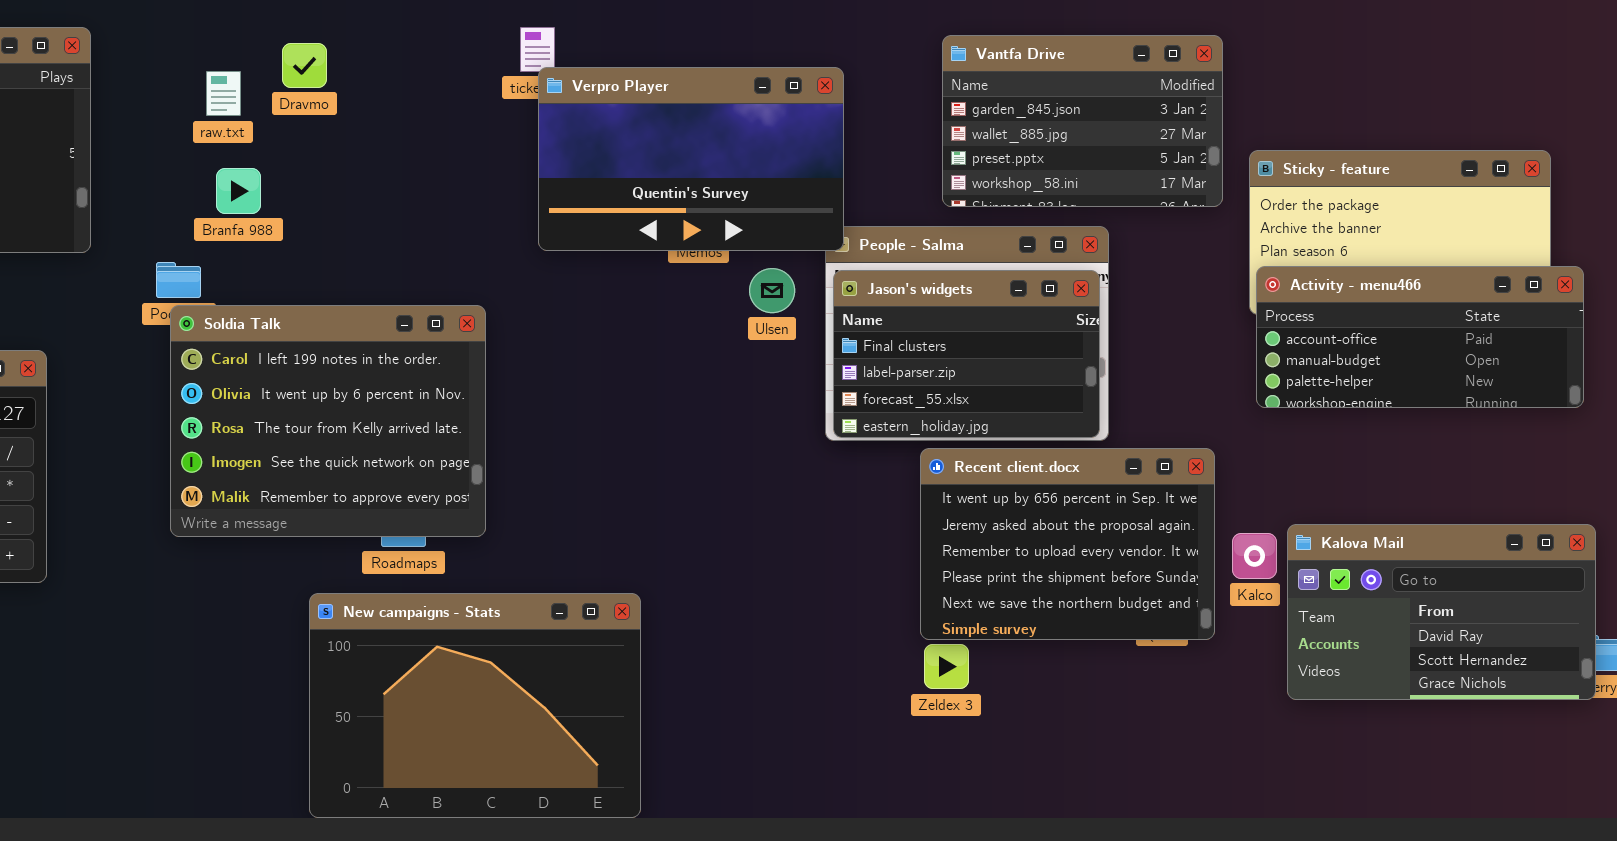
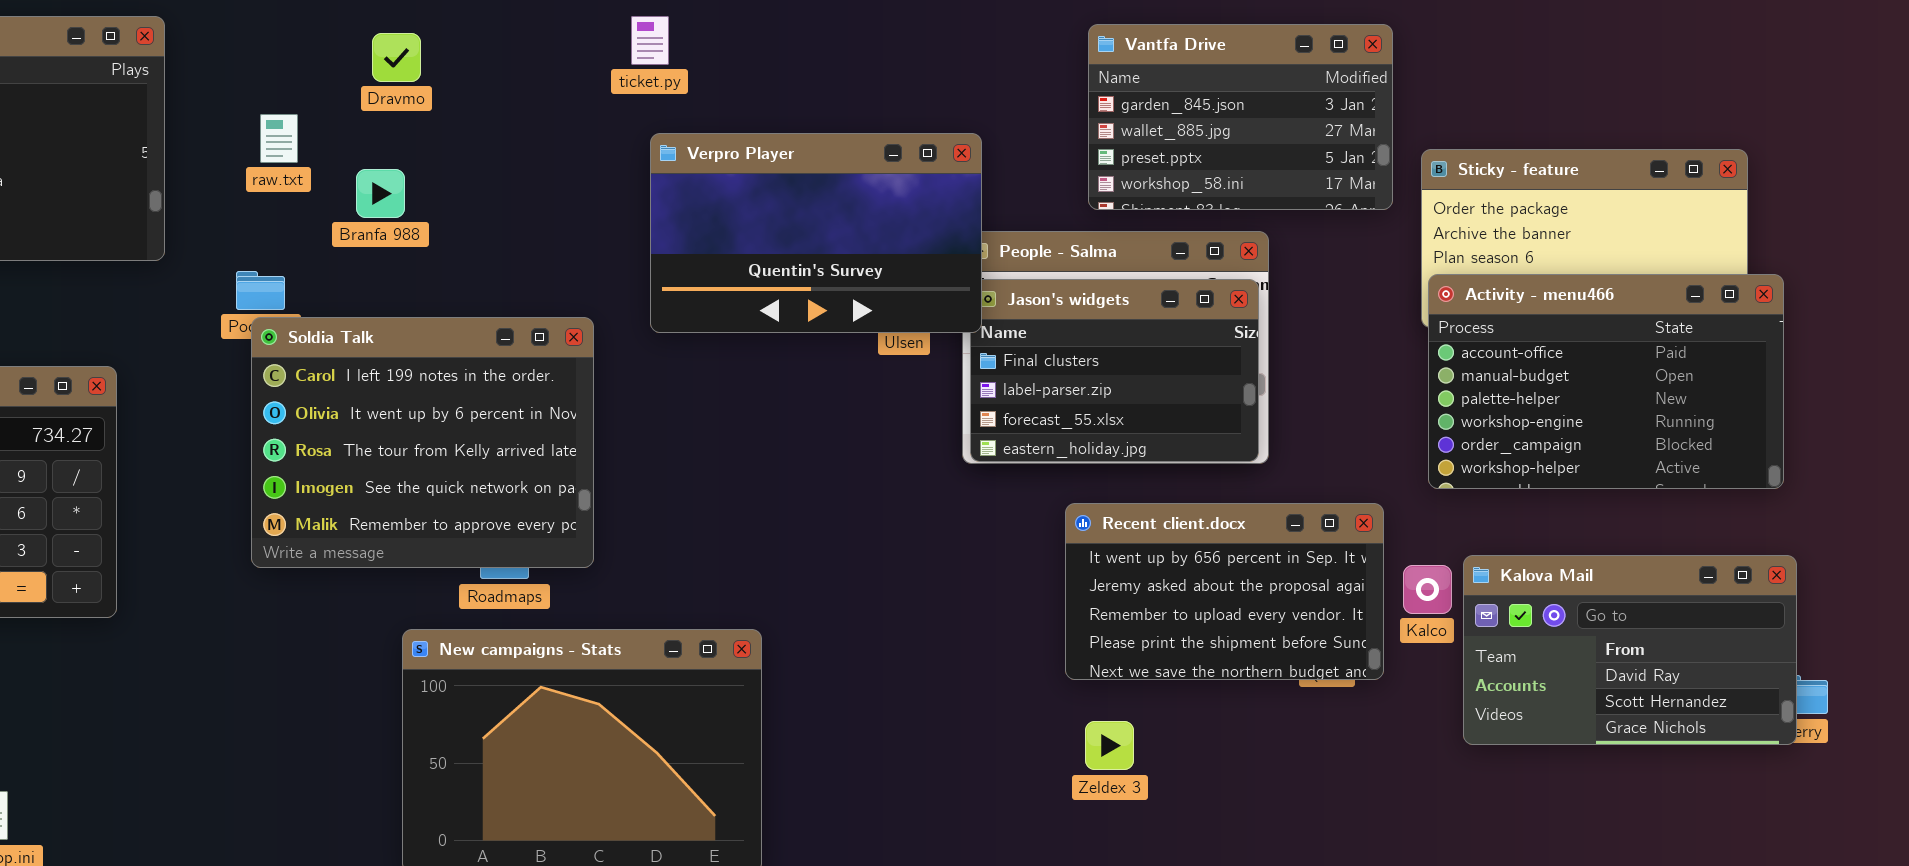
Verpro Player: [538,67,844,251] -> [650,133,982,333], moved
raw.txt: [206,71,241,116] -> [260,114,298,163], moved
Branfa 988: [216,168,261,214] -> [356,169,405,218], moved
Activity - menu466: [1256,266,1584,408] -> [1428,274,1784,489], resized
Recent client.docx: [920,448,1215,640] -> [1065,503,1384,680], resized
Zeldex 3: [924,644,969,689] -> [1085,721,1134,770], moved

